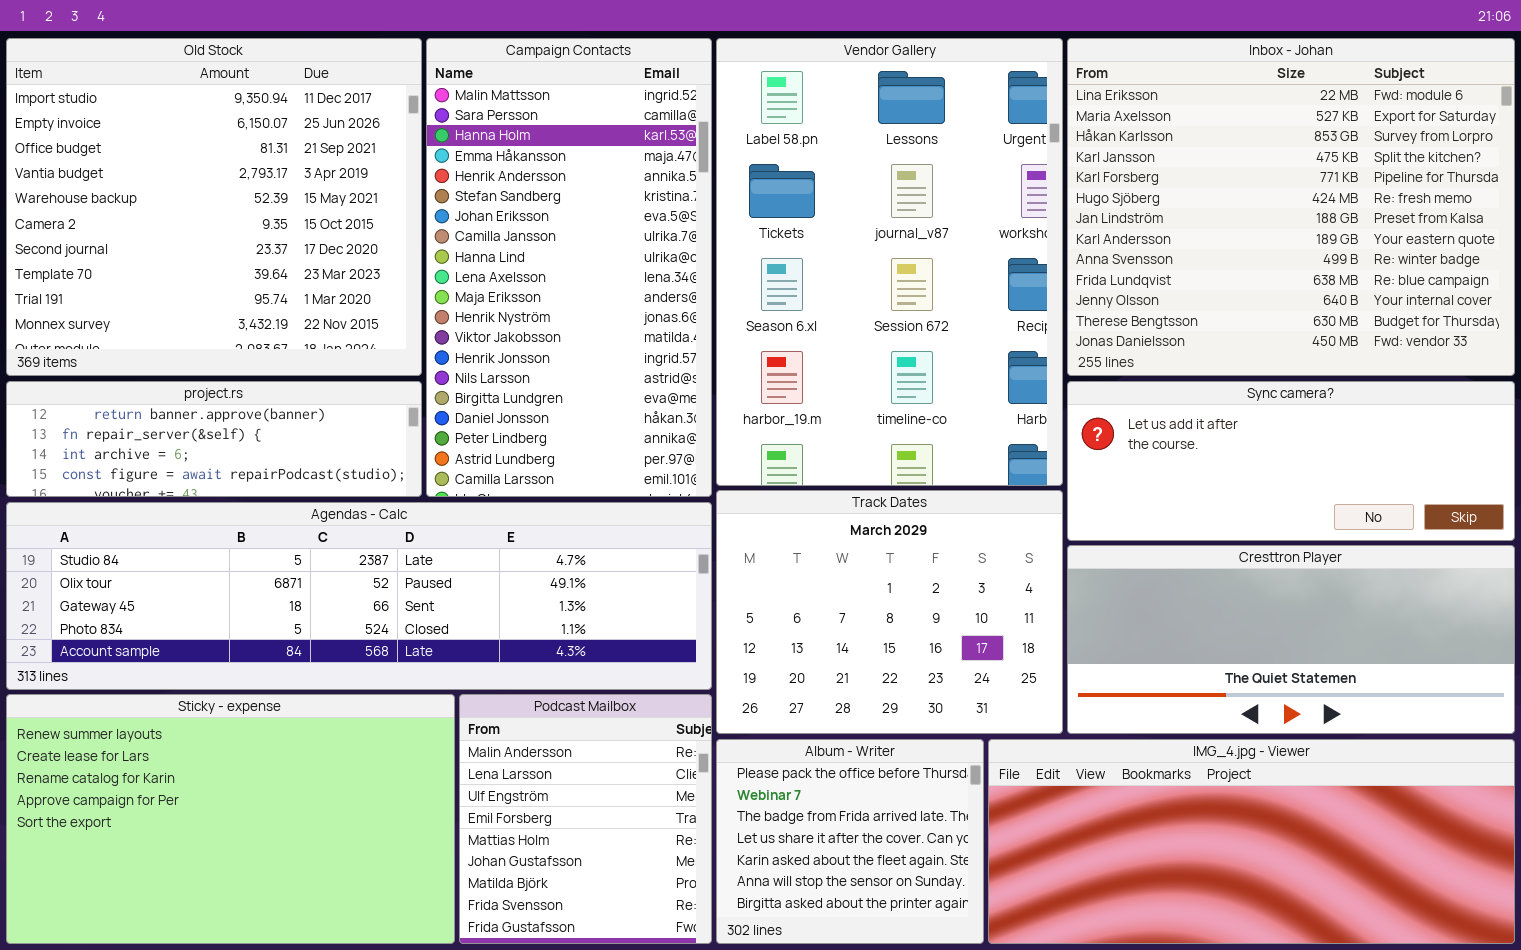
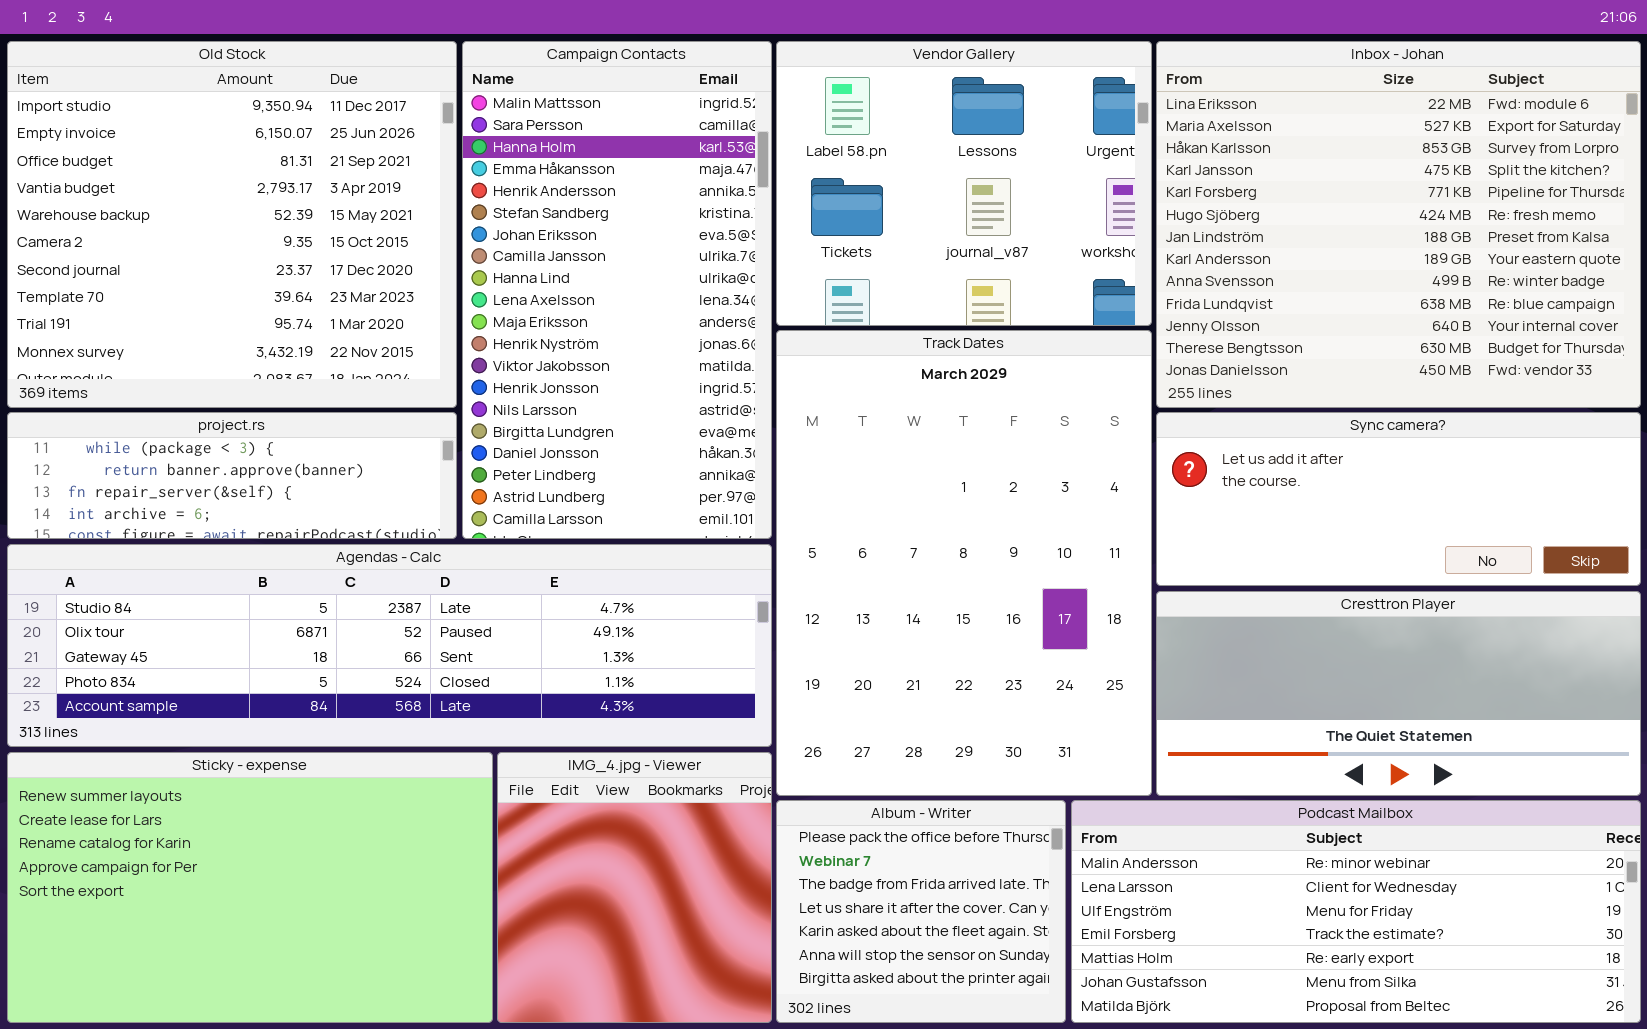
Vendor Gallery: [716,38,1063,486] -> [776,41,1152,326], resized
project.rs: [6,381,422,497] -> [7,412,457,539], scrolled up 1 row
Track Dates: [716,490,1063,734] -> [776,330,1152,796], resized
Podcast Mailbox: [459,694,712,944] -> [1071,800,1641,1023], moved, resized
IMG_4.jpg - Viewer: [988,739,1515,944] -> [497,752,772,1023], moved, resized

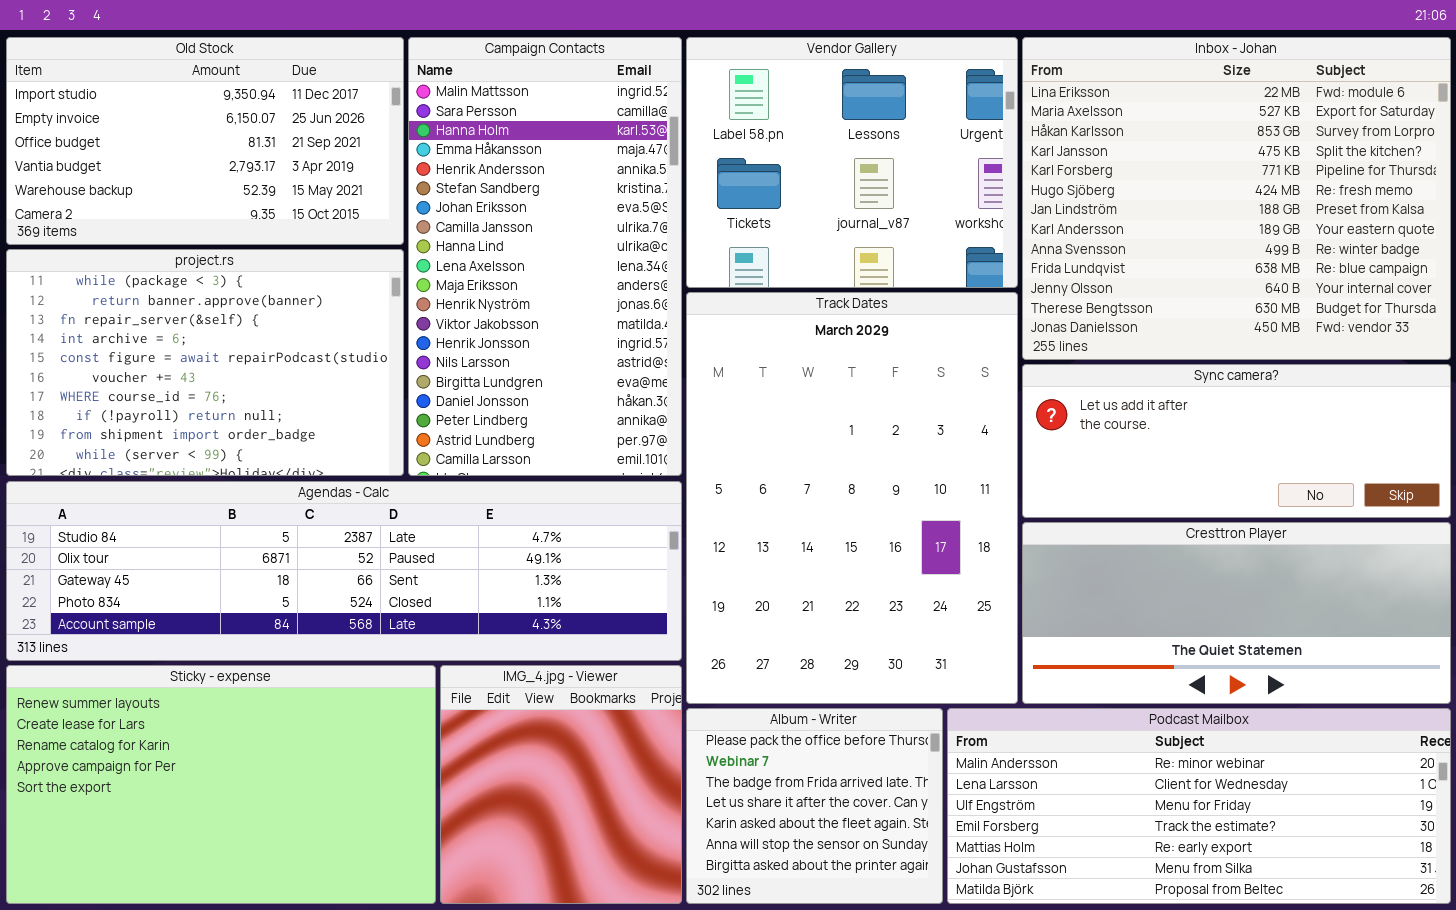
Old Stock: [7,41,457,408] -> [6,37,404,245], resized
project.rs: [7,412,457,539] -> [6,249,404,476], resized

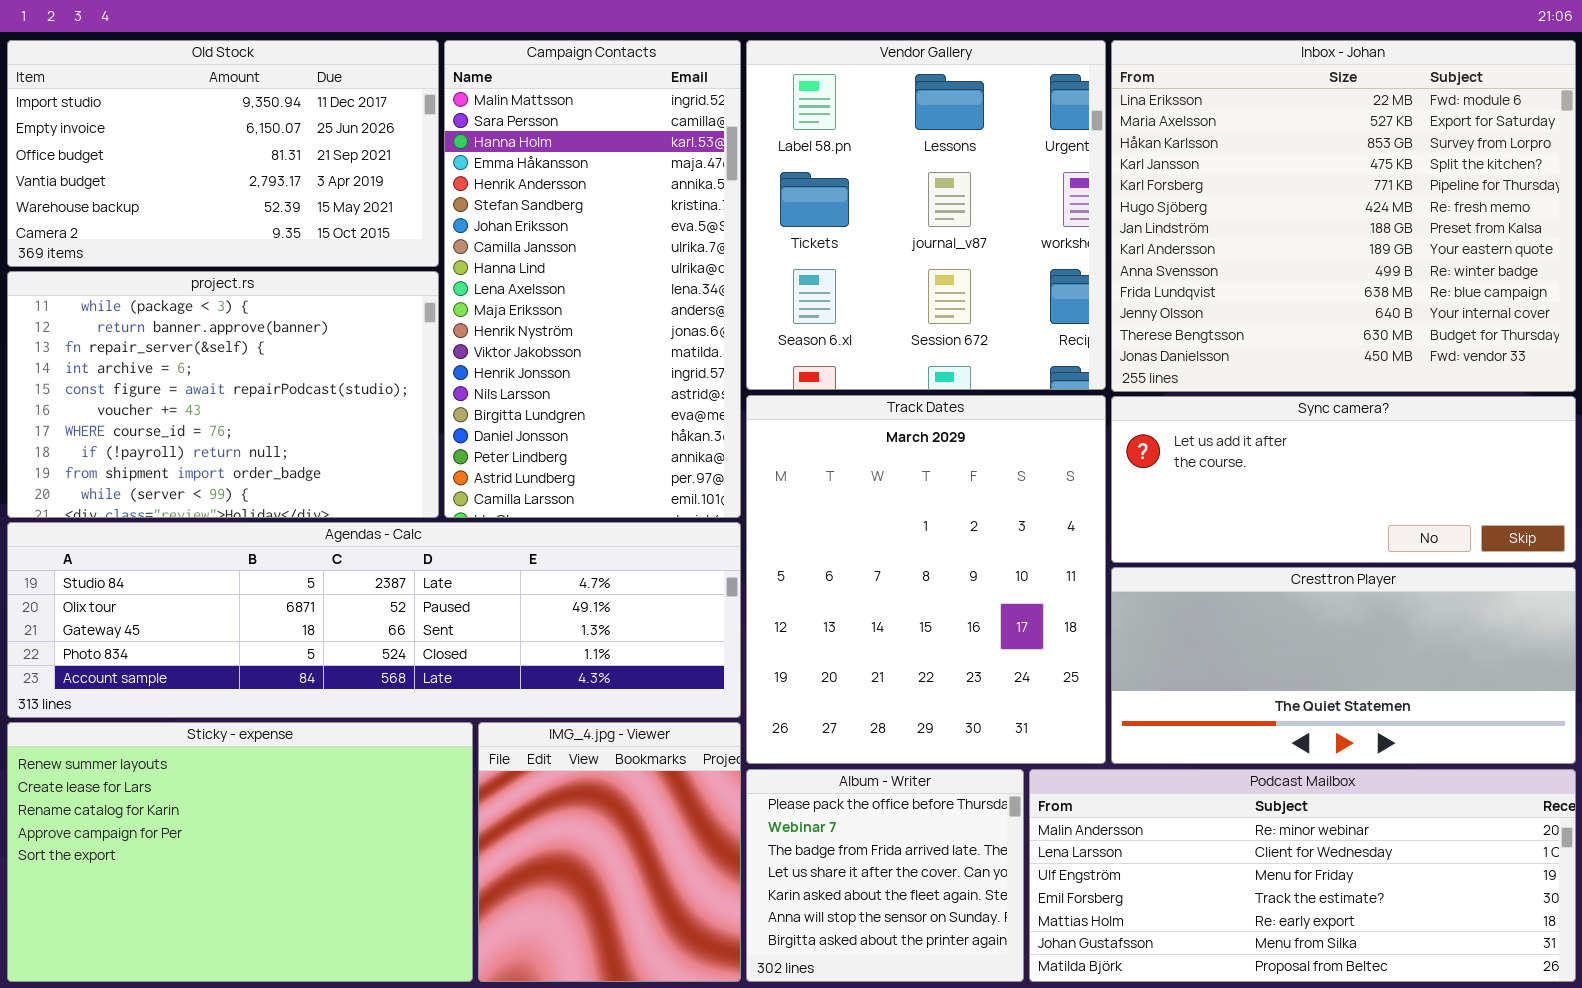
Vendor Gallery: [686,37,1018,288] -> [746,40,1106,390], resized
Track Dates: [686,292,1018,704] -> [746,395,1106,764], resized

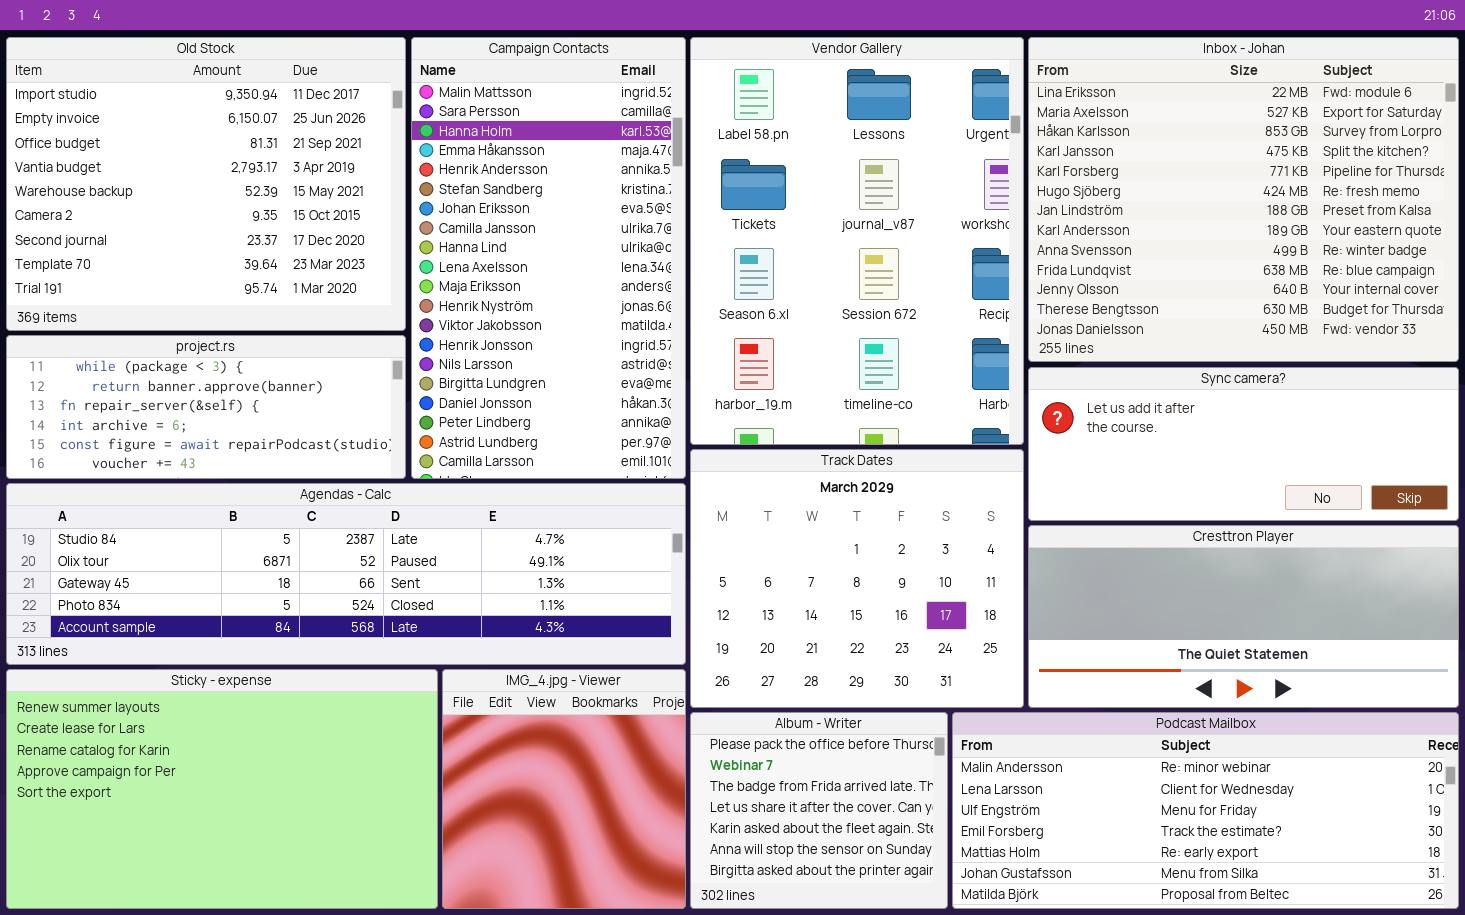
Old Stock: [7,40,439,267] -> [6,37,406,331], resized
Vendor Gallery: [746,40,1106,390] -> [690,37,1024,445], resized
project.rs: [7,271,439,518] -> [6,335,406,479], resized
Track Dates: [746,395,1106,764] -> [690,449,1024,708], resized

